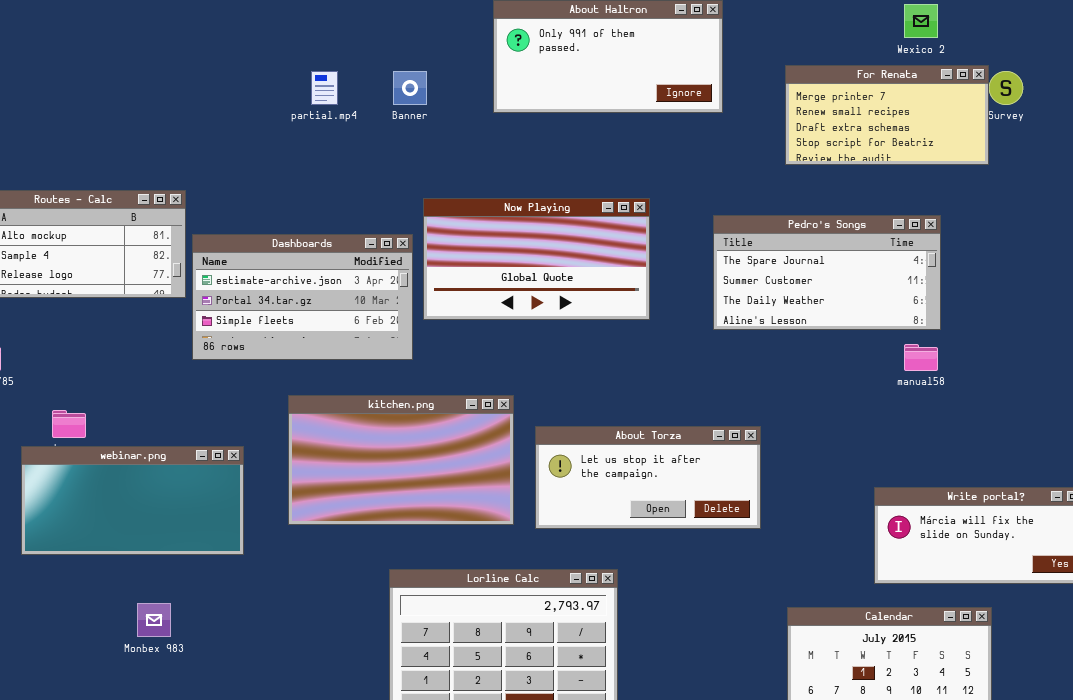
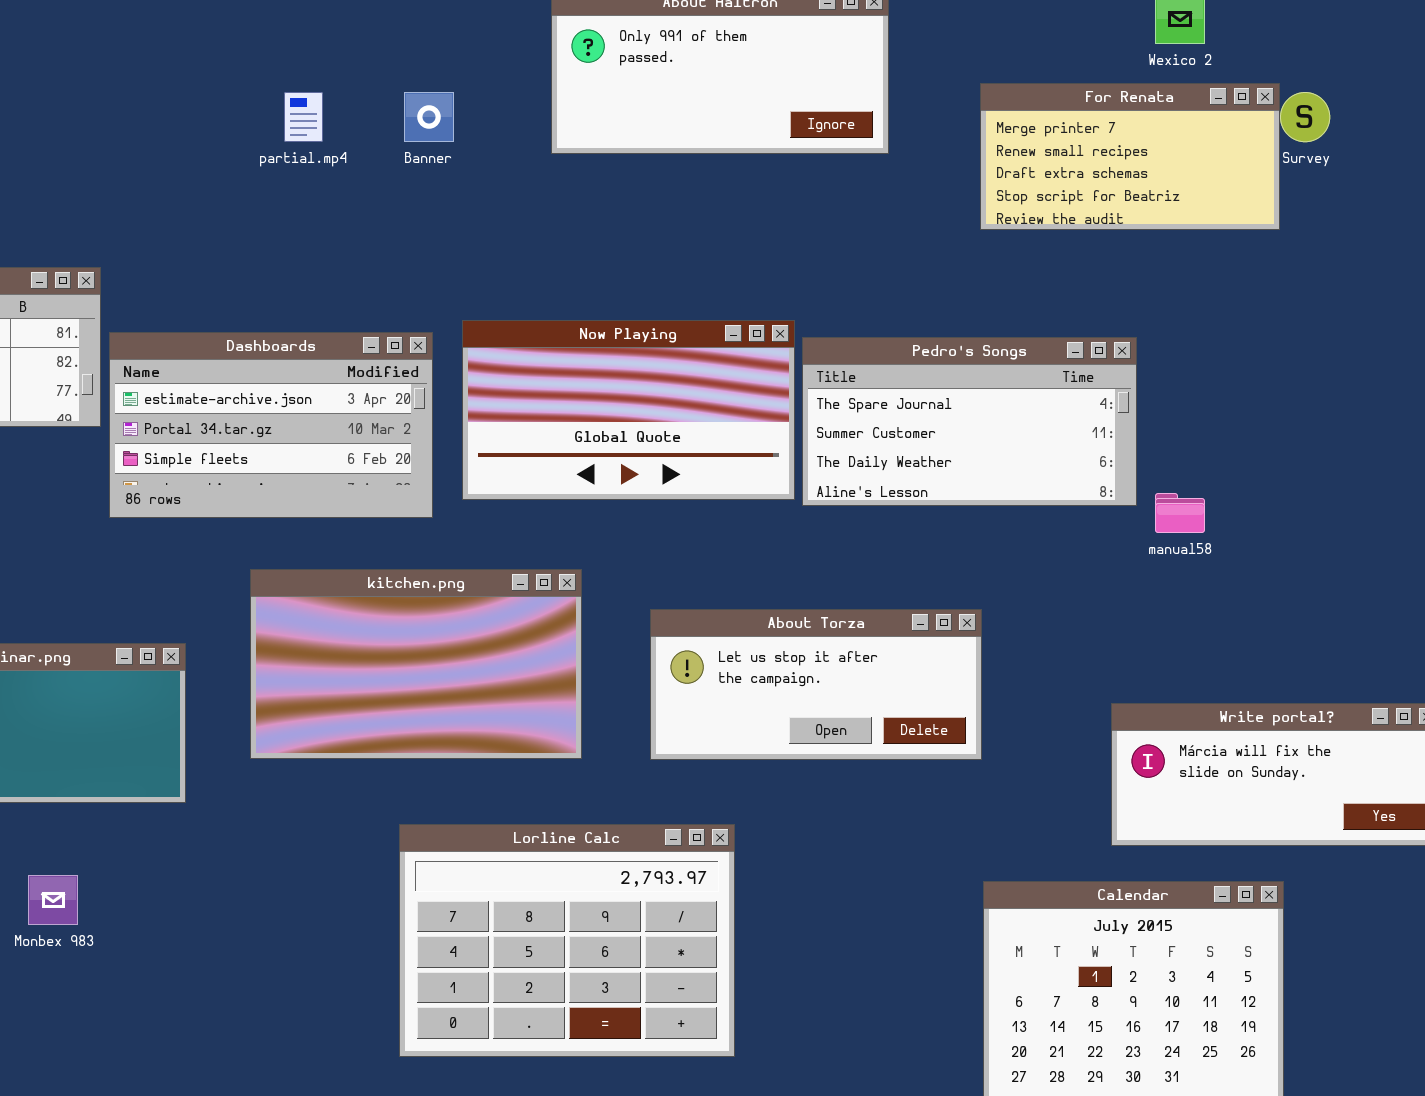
Now Playing: [423,198,650,320] -> [462,320,795,500], moved
Pedro's Songs: [713,215,941,330] -> [802,337,1137,506], moved
About Torza: [535,426,761,529] -> [650,609,982,760], moved

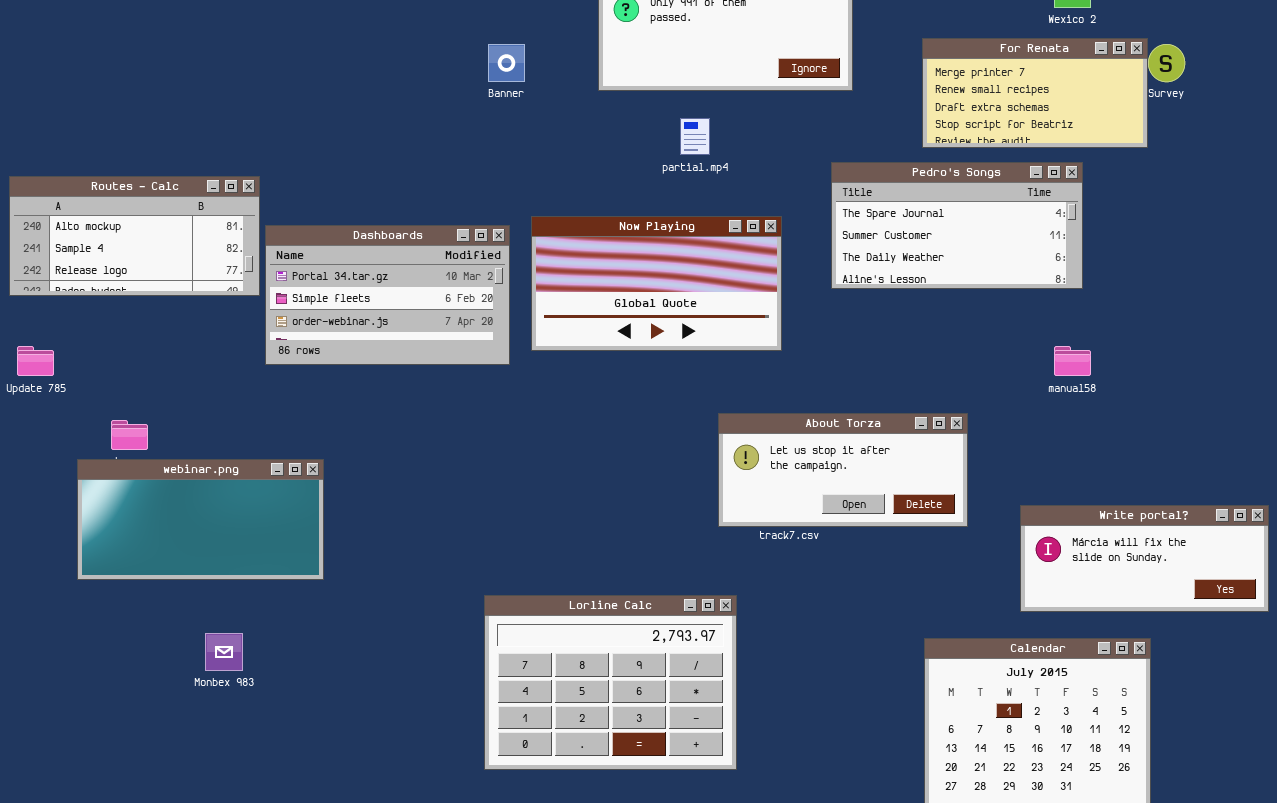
partial.mp4: [284,92,323,142] -> [680,118,710,155], moved
Dashboards: [109,332,433,518] -> [265,225,510,365], scrolled down 1 row
Pedro's Songs: [802,337,1137,506] -> [831,162,1083,289], moved
kitchen.png: [250,569,582,759] -> none, closed
About Torza: [650,609,982,760] -> [718,413,968,527], moved

